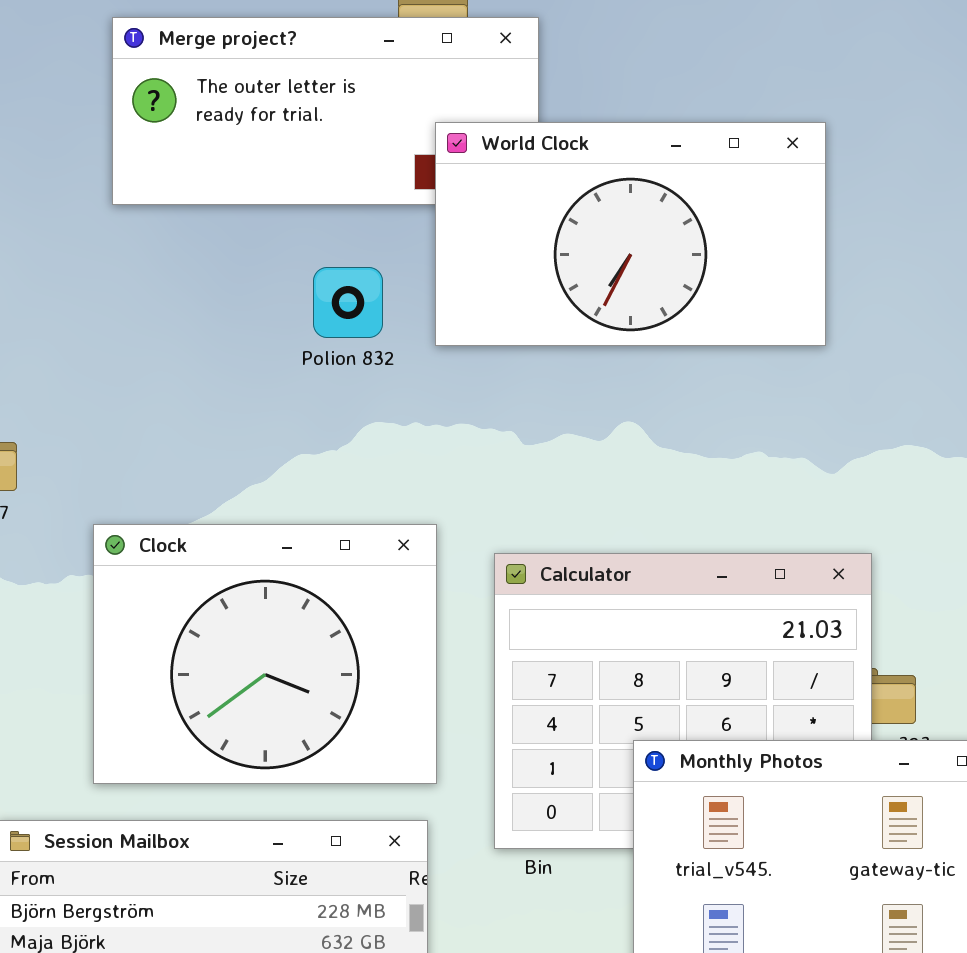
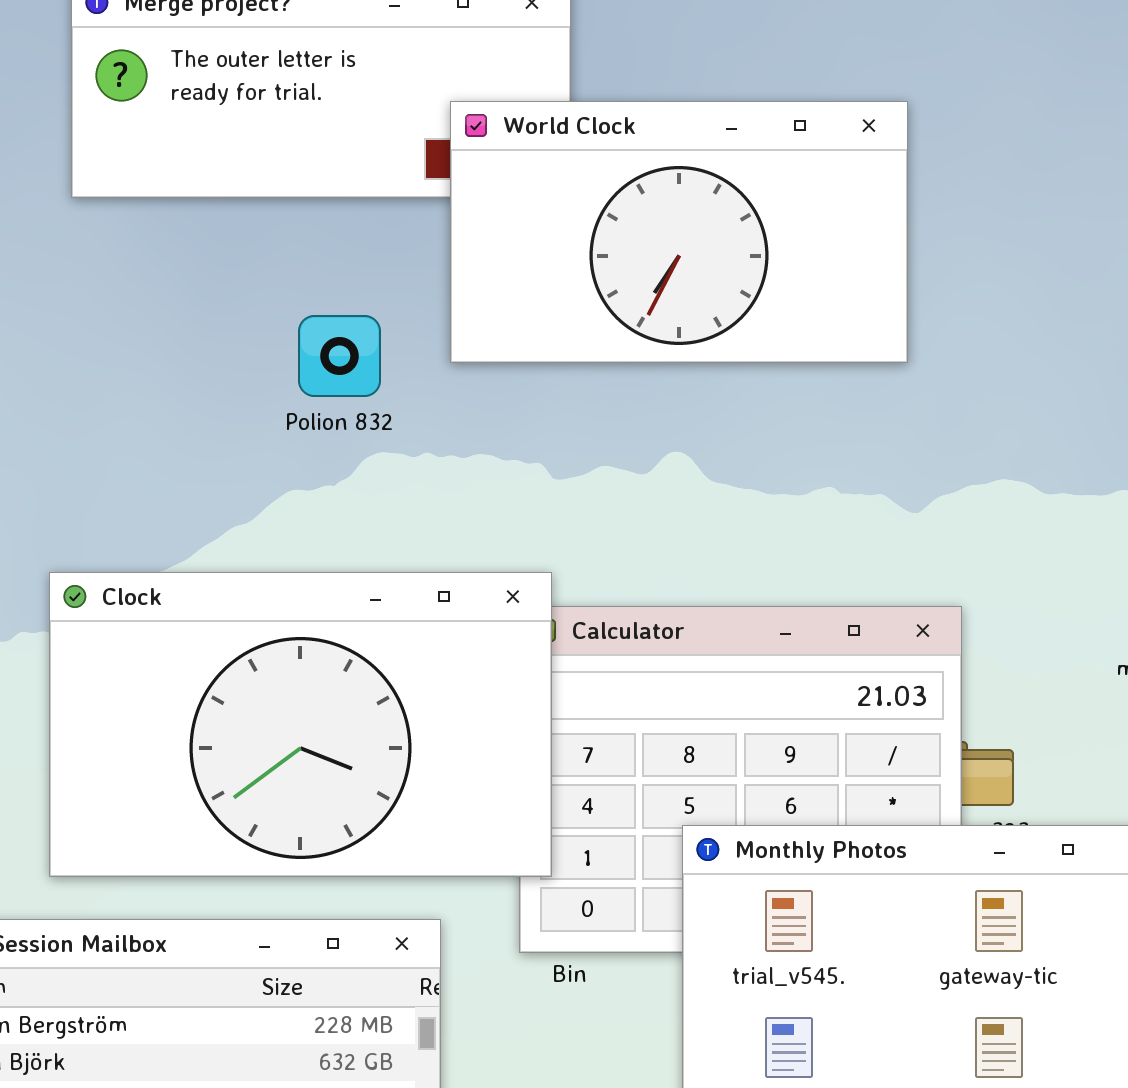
Polion 832: [313,267,383,338] -> [298,315,381,397], moved
Clock: [93,524,437,784] -> [49,572,552,877], resized

